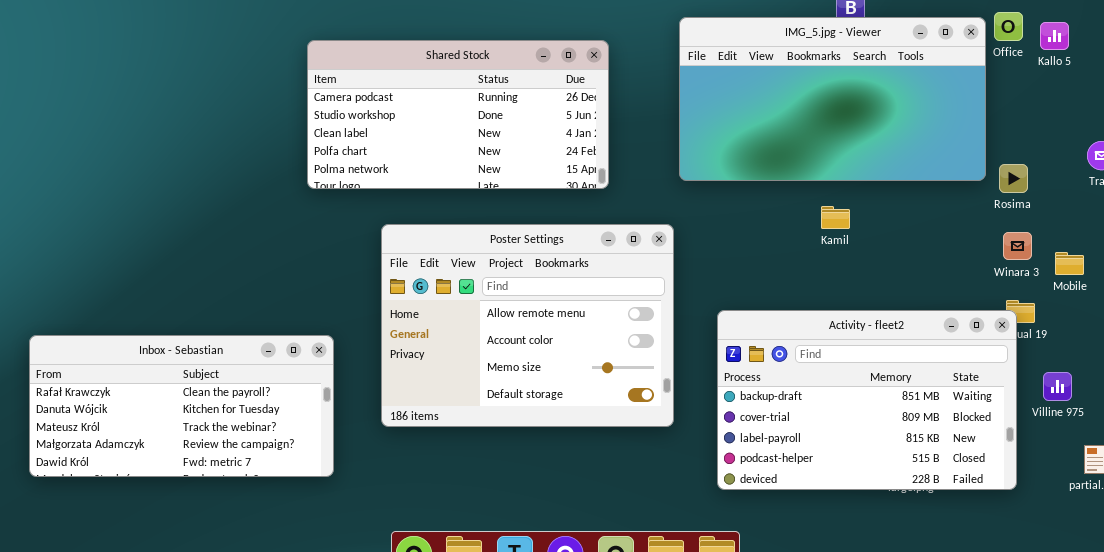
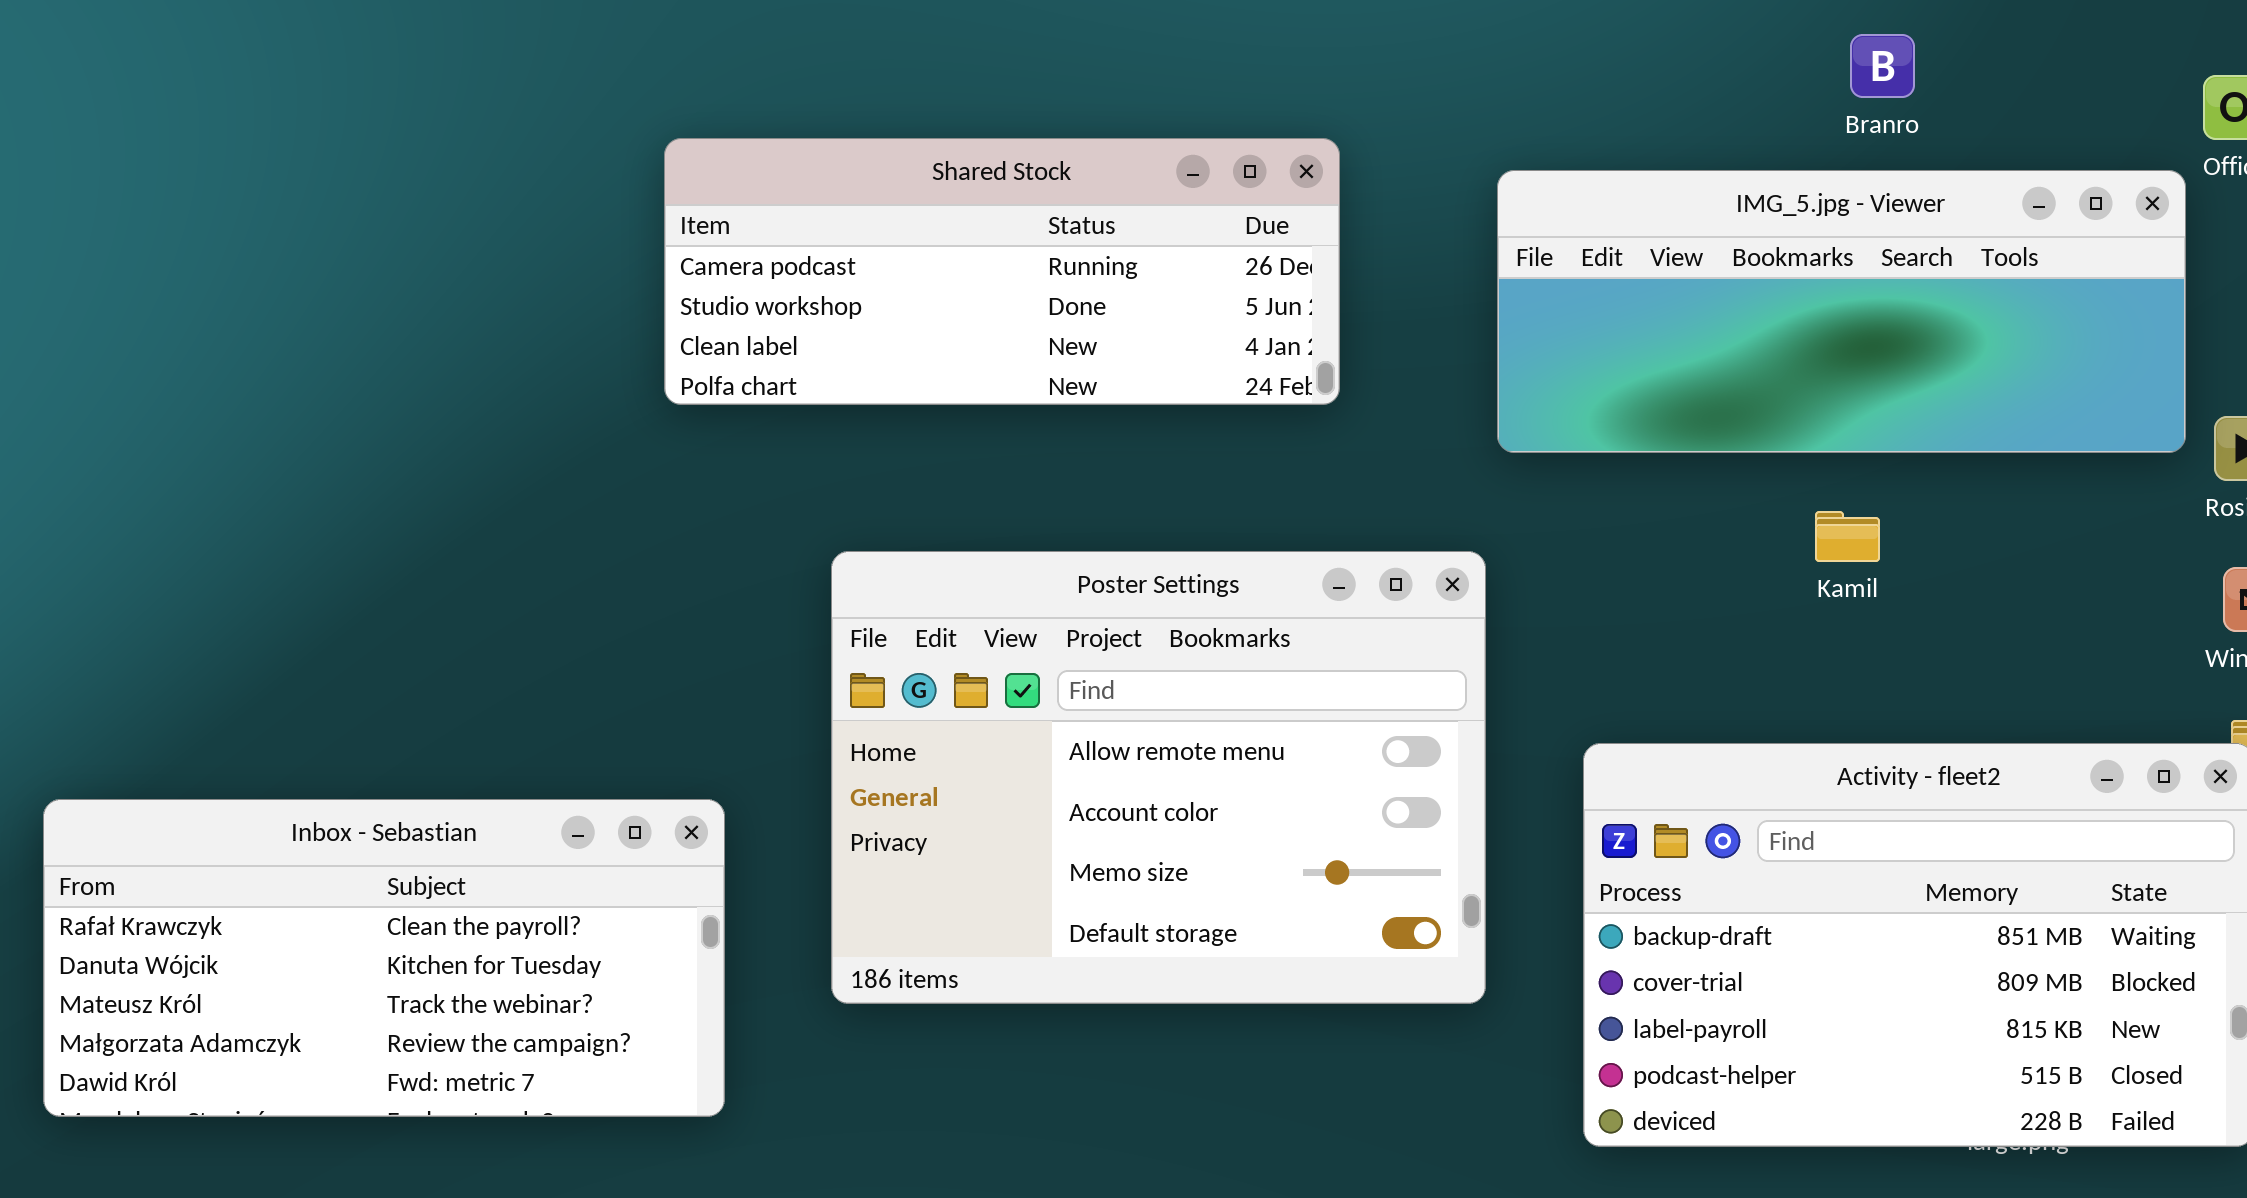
IMG_5.jpg - Viewer: [679,17,986,181] -> [1497,170,2186,453], resized
Shared Stock: [307,40,609,189] -> [664,138,1340,405], resized

